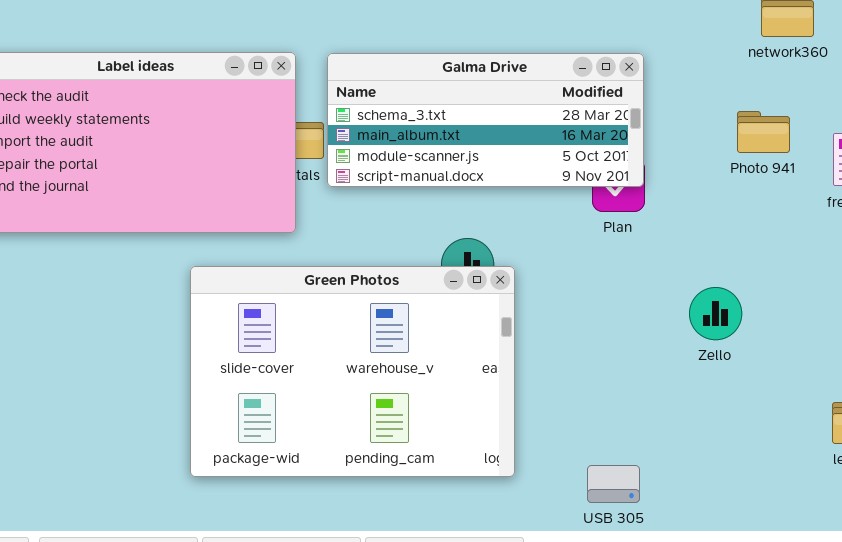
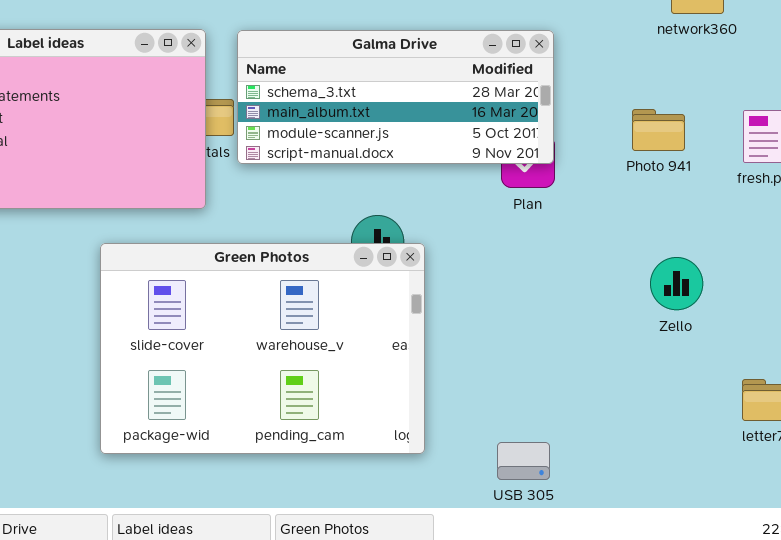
Photo 941: [737,111,790,153] -> [632,109,685,151], moved
Zello: [689,287,742,340] -> [650,257,703,310], moved

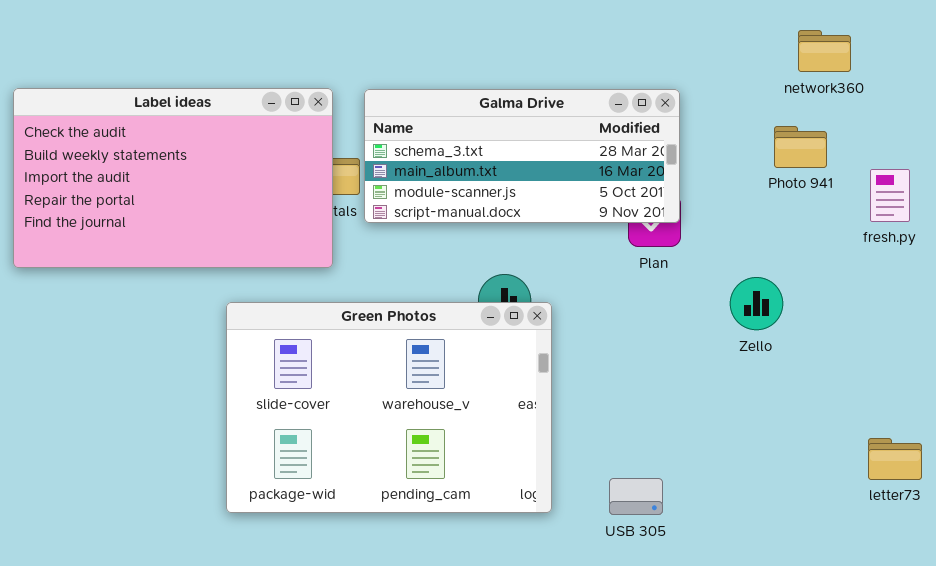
Photo 941: [632,109,685,151] -> [774,126,827,168], moved
Zello: [650,257,703,310] -> [730,277,783,330], moved
USB 305: [497,442,550,480] -> [609,478,663,515], moved

